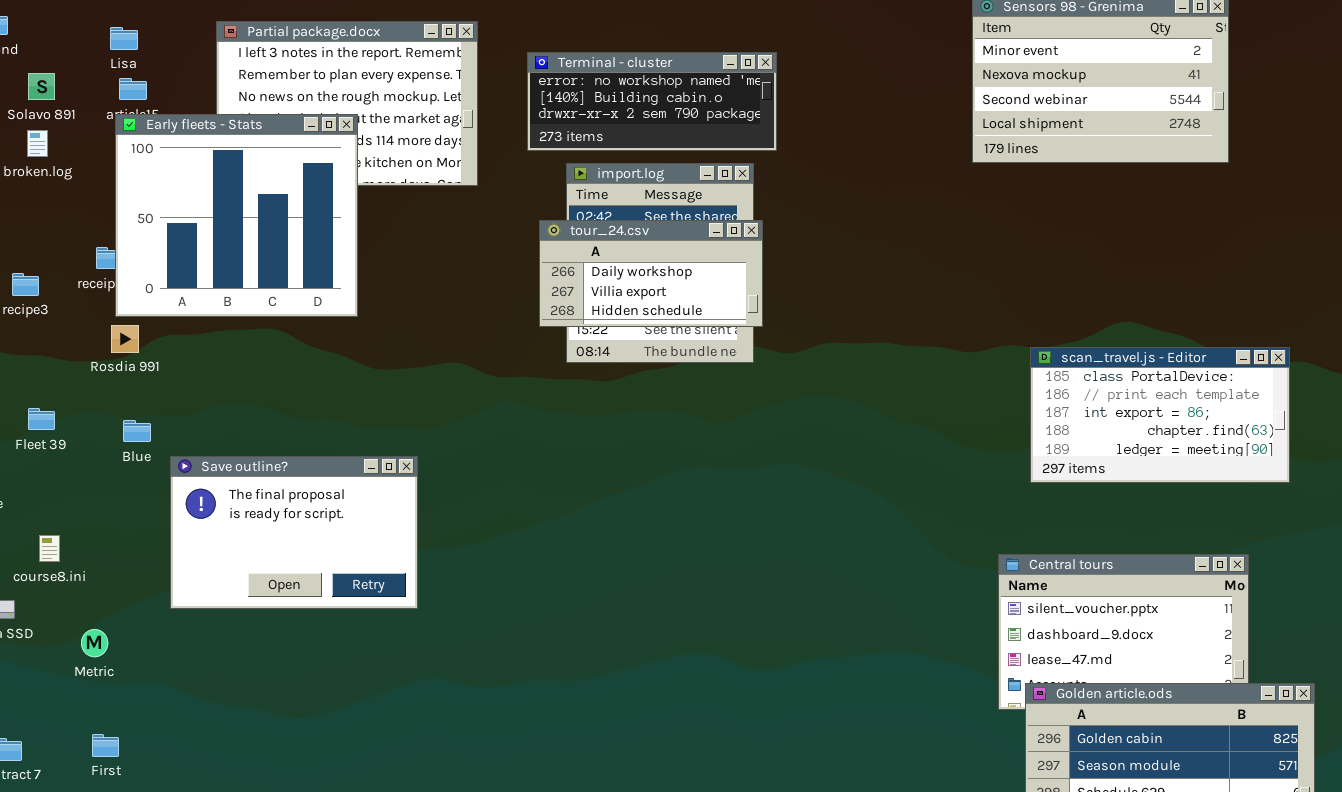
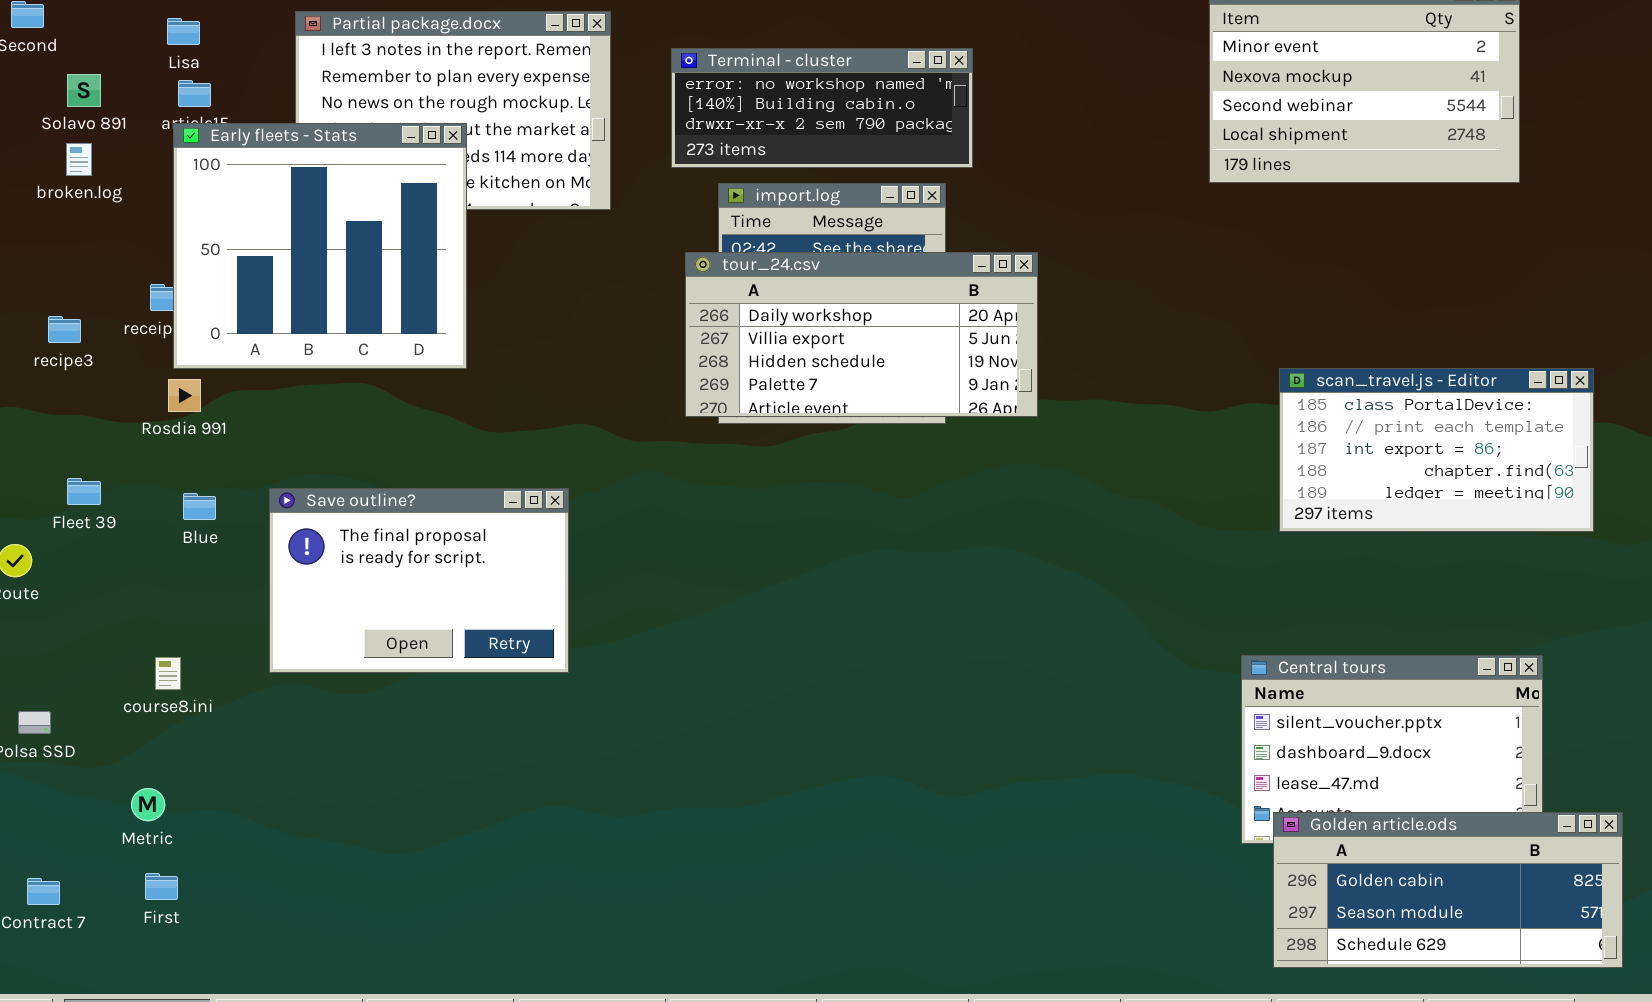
tour_24.csv: [539,220,763,327] -> [685,252,1038,417], resized
scan_travel.js - Editor: [1030,347,1290,483] -> [1279,368,1594,532], moved
Save outline?: [170,456,418,609] -> [269,488,569,673], moved
course8.ini: [39,535,60,562] -> [155,657,181,690], moved
Metric: [81,629,108,657] -> [131,788,165,821], moved

